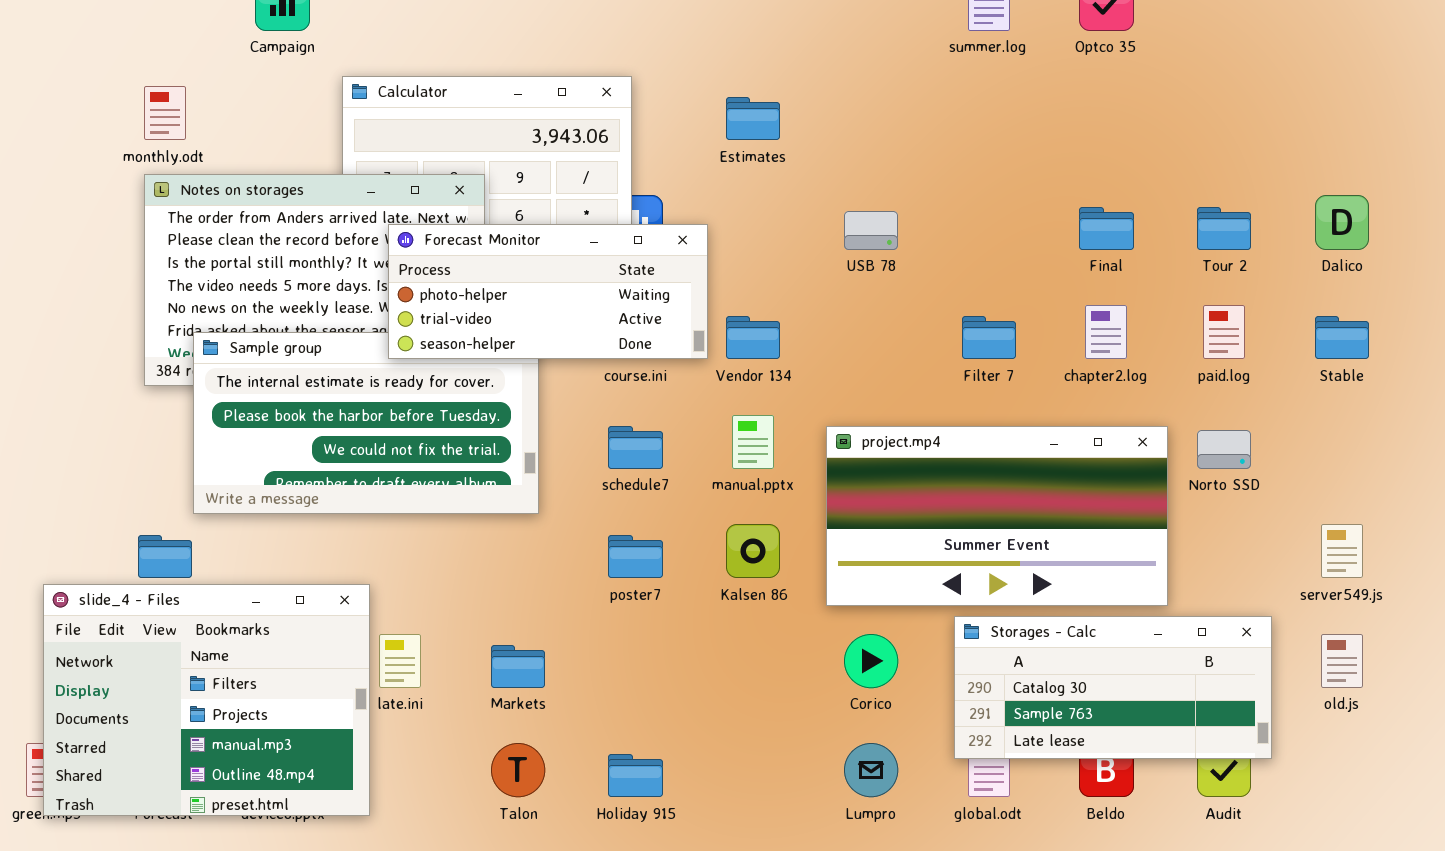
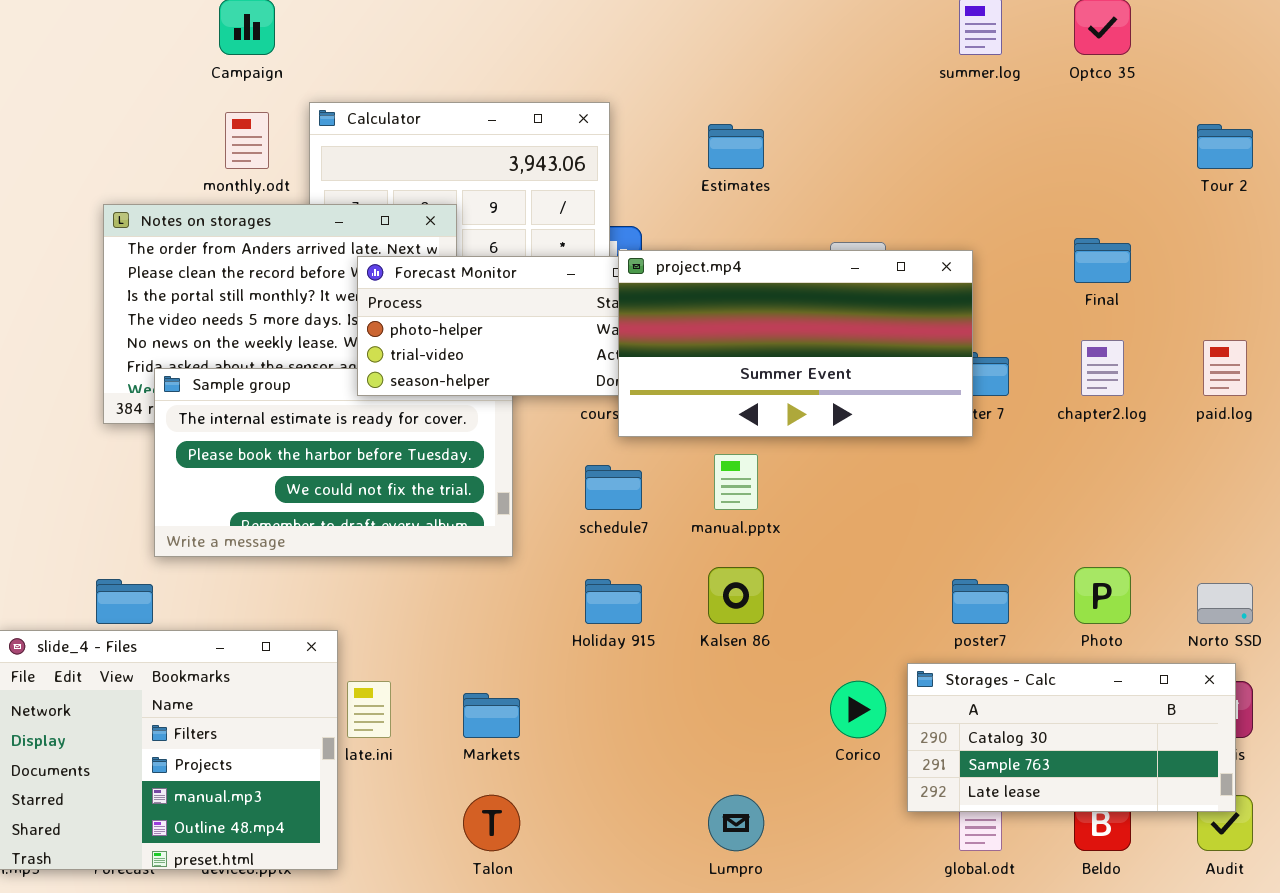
monthly.odt: [144,86,186,140] -> [225,112,269,169], moved
Tour 2: [1197,207,1251,250] -> [1197,124,1253,169], moved
project.mp4: [826,426,1168,606] -> [618,250,973,437], moved
Norto SSD: [1197,430,1251,469] -> [1197,583,1253,624], moved
poster7: [608,535,663,578] -> [952,579,1009,624], moved
Storages - Calc: [954,616,1272,759] -> [907,663,1236,812], moved
Lumpro: [844,743,898,797] -> [708,795,764,851], moved
Holiday 915: [608,754,663,797] -> [585,579,642,624], moved

